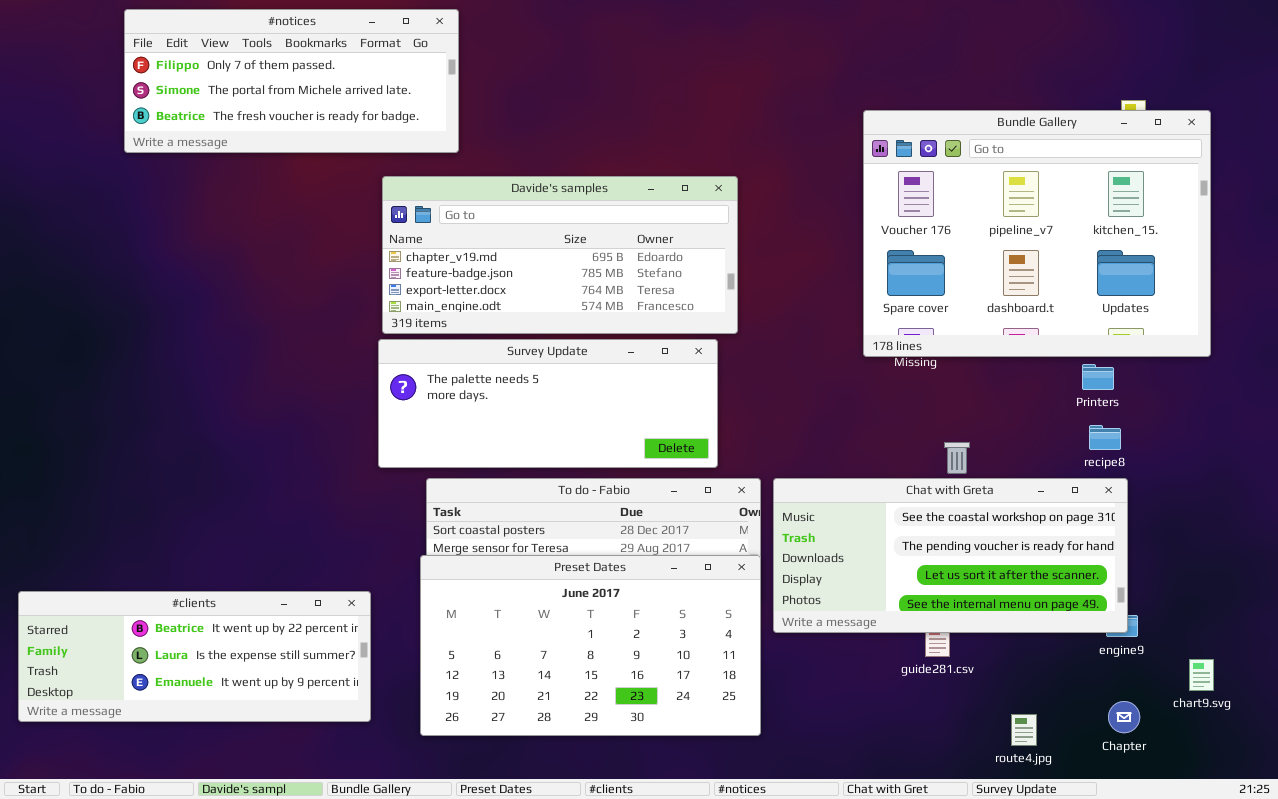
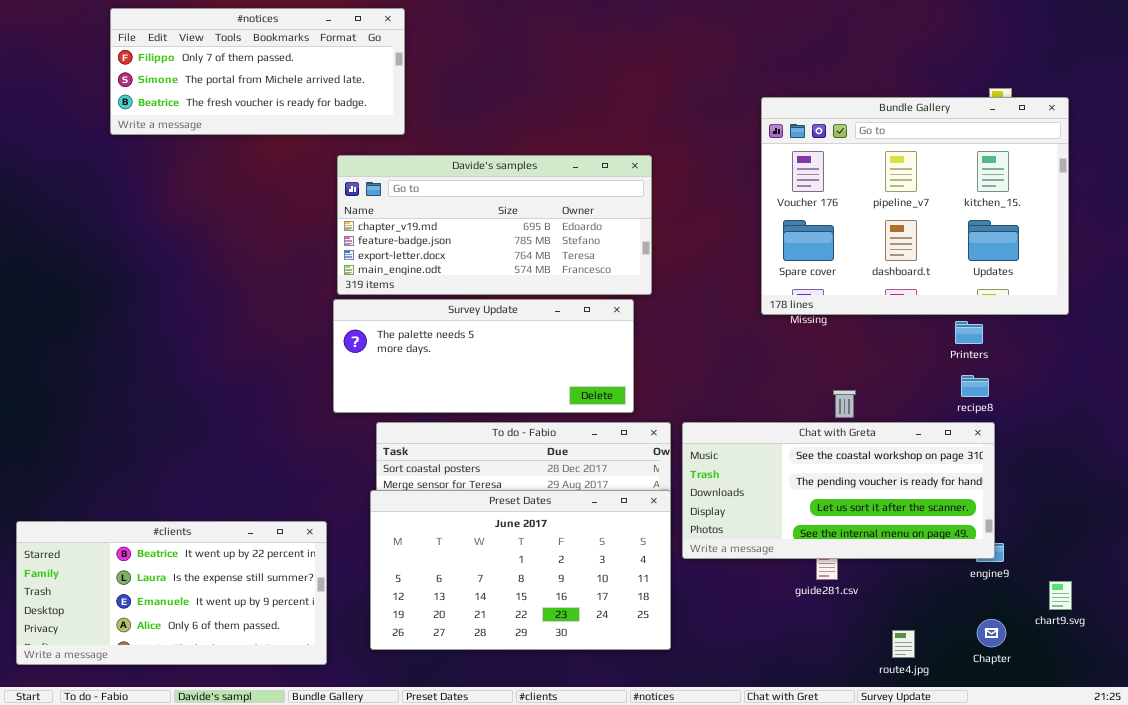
#clients: [18,591,371,722] -> [16,521,327,665], resized

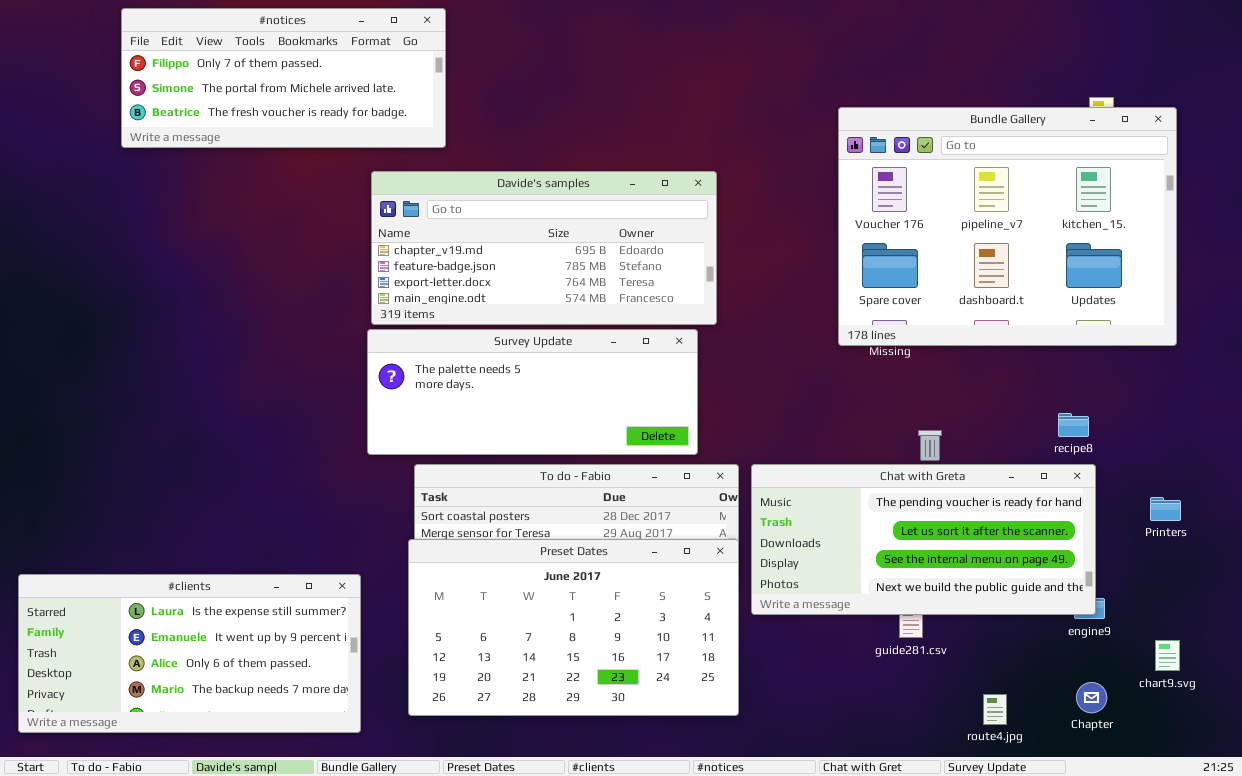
Printers: [955,321,983,344] -> [1150,497,1181,521], moved
Chat with Greta: [682,422,995,559] -> [751,464,1096,615], scrolled down 1 row
#clients: [16,521,327,665] -> [18,574,361,733], scrolled down 1 row

